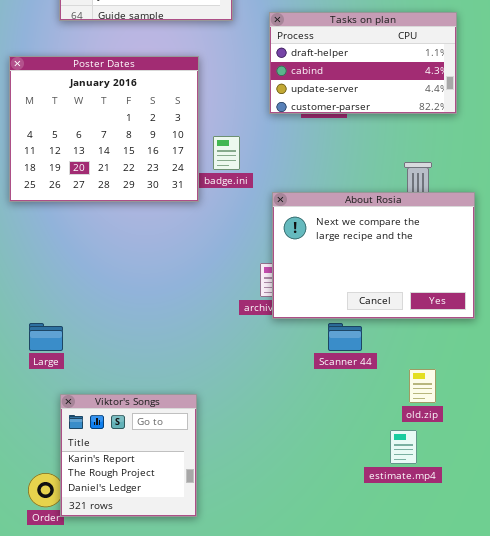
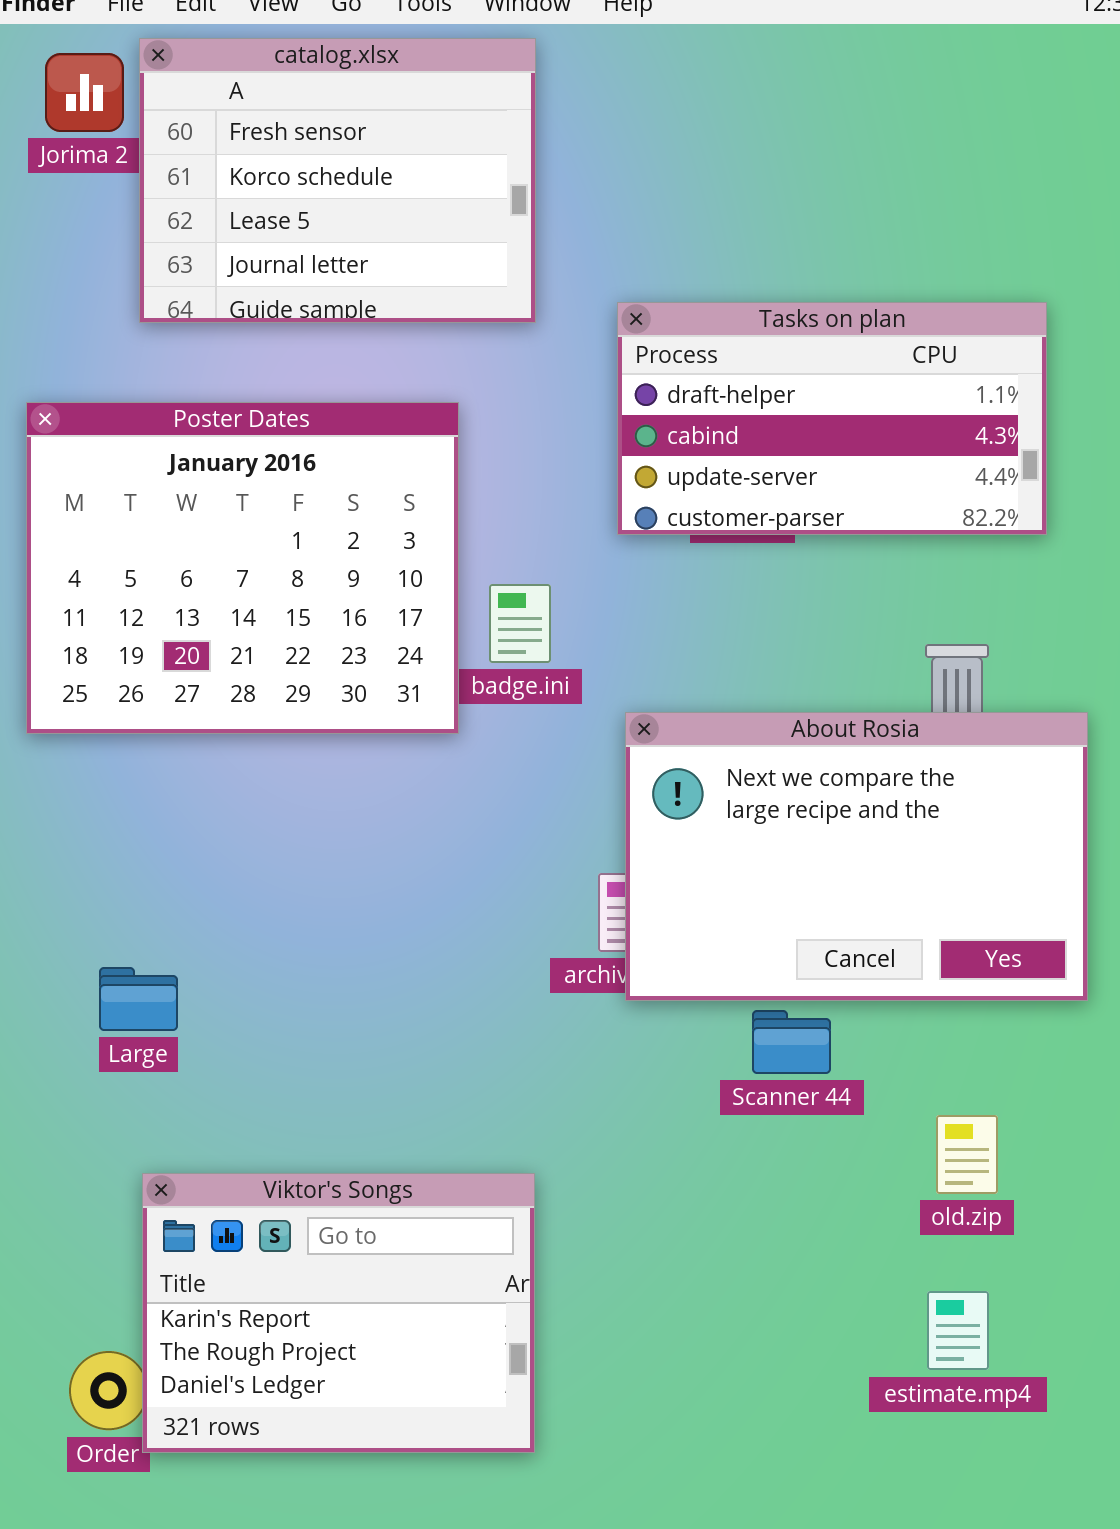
Large: [29,323,63,351] -> [99,967,178,1031], moved
Viktor's Songs: [60,394,197,517] -> [142,1173,535,1453], resized
estimate.mp4: [390,430,417,464] -> [927,1291,989,1370], moved

